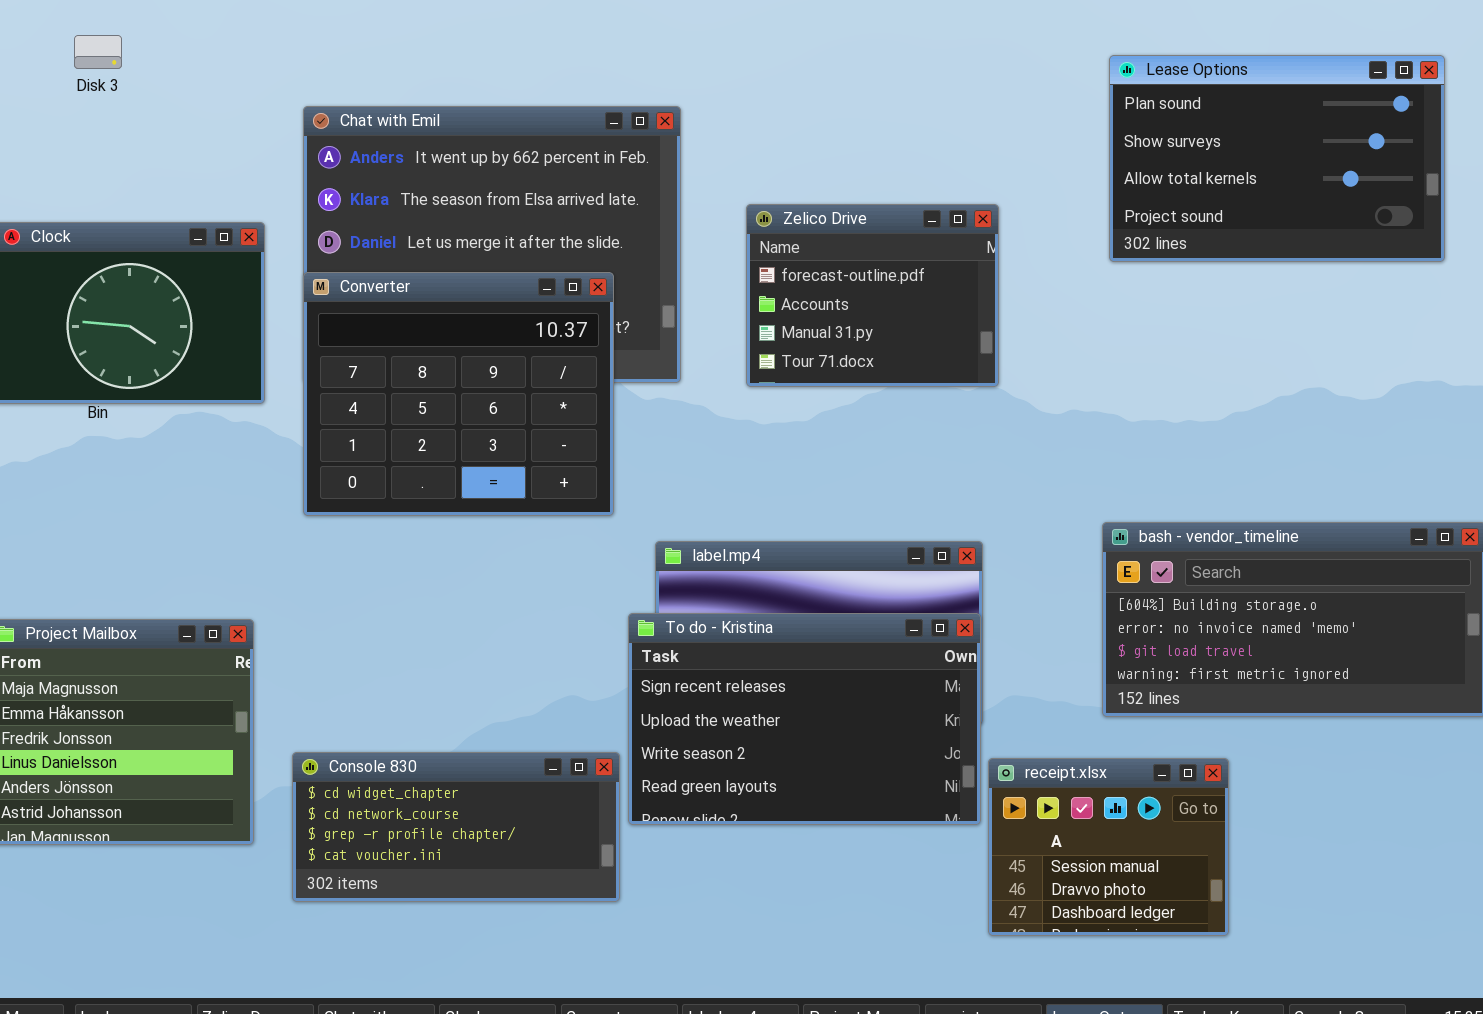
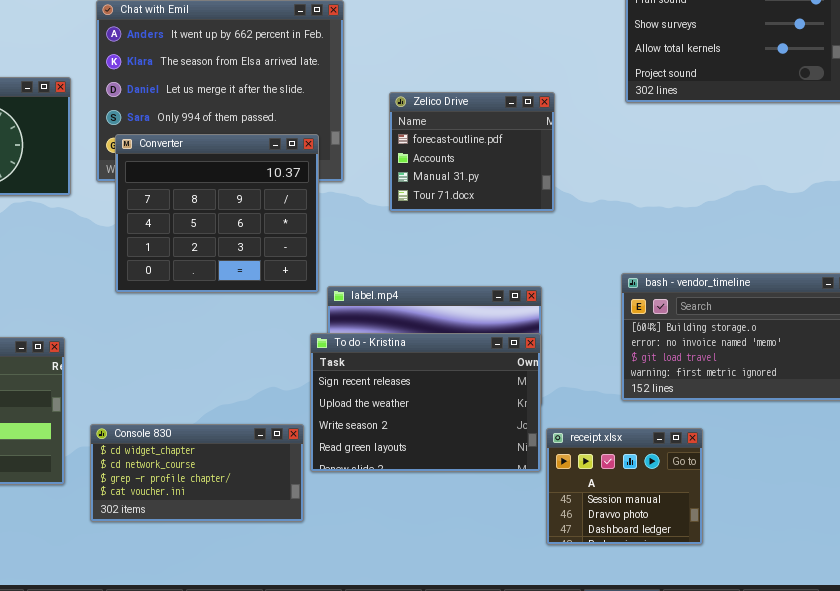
Zelico Drive: [746,204,999,387] -> [389,92,555,212], moved
Converter: [303,272,614,516] -> [115,134,319,293], moved

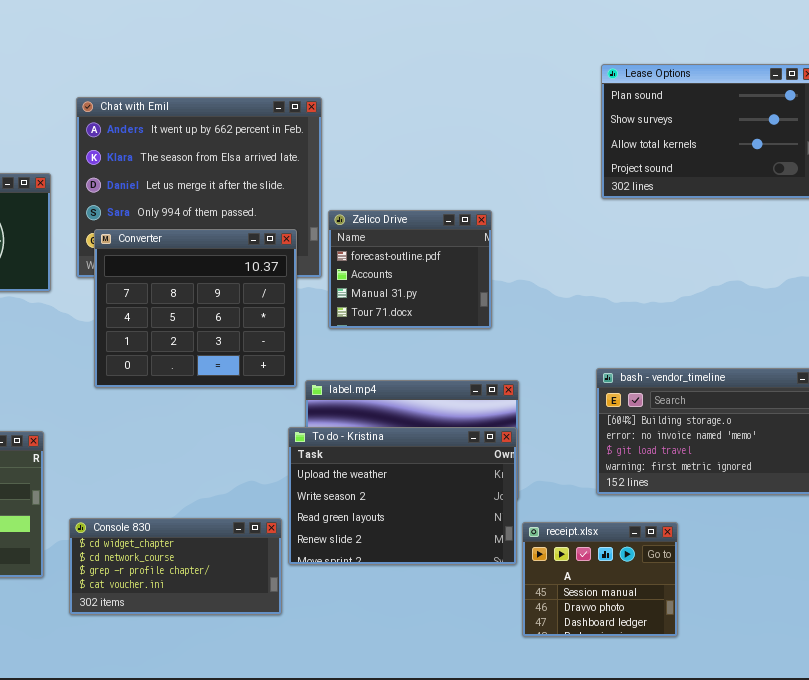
Zelico Drive: [389,92,555,212] -> [328,210,492,329], moved
To do - Kristina: [310,333,541,472] -> [288,427,517,565], scrolled down 1 row

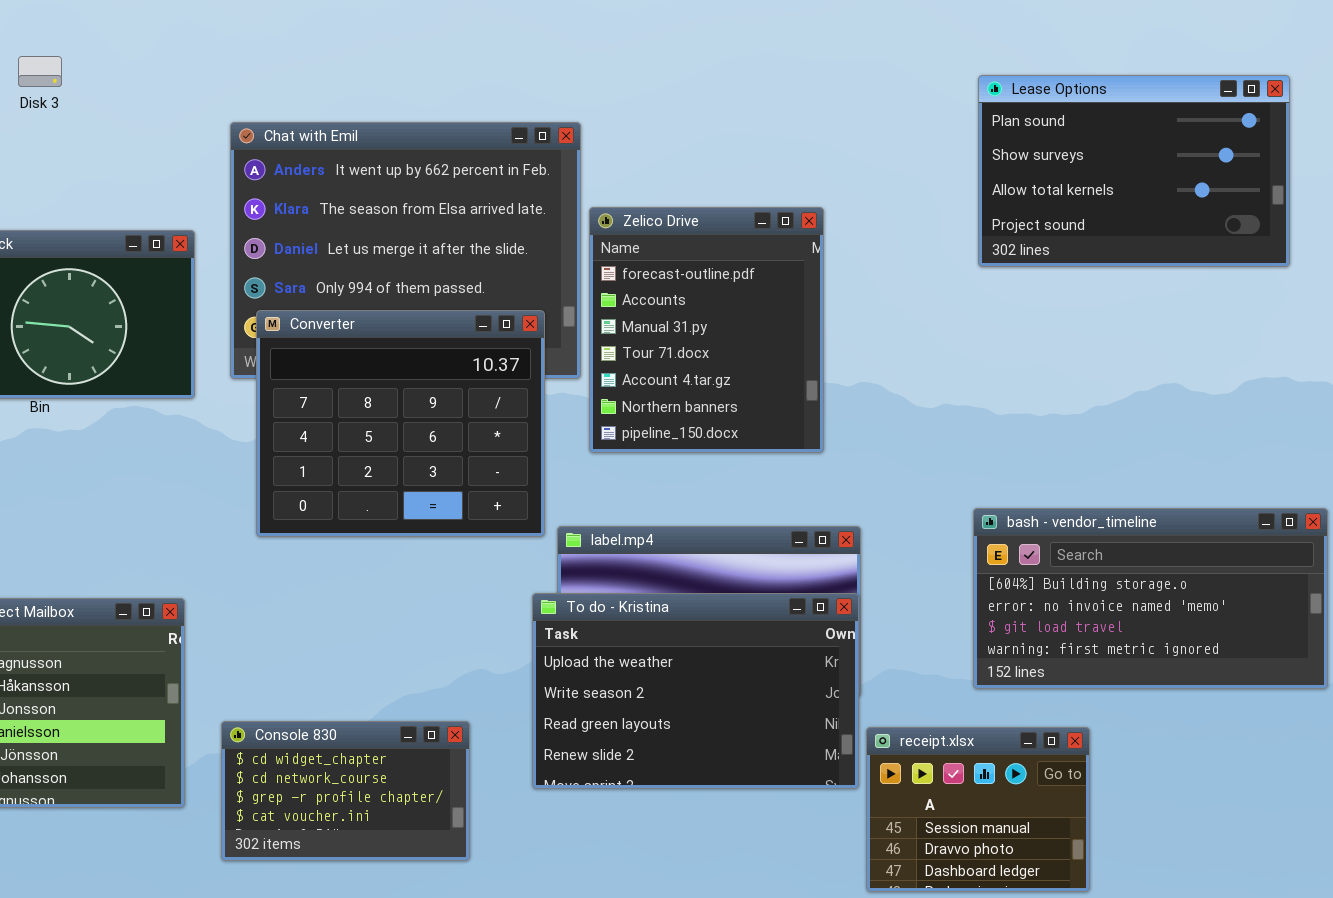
Zelico Drive: [328,210,492,329] -> [589,207,824,453], resized
Console 830: [69,518,282,615] -> [221,721,470,861], resized

